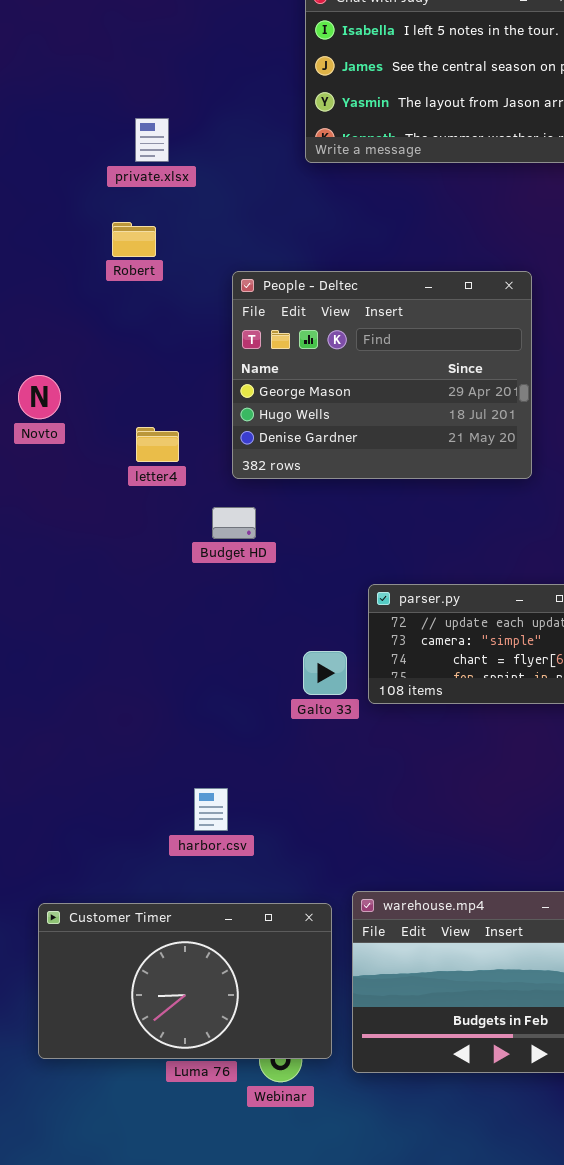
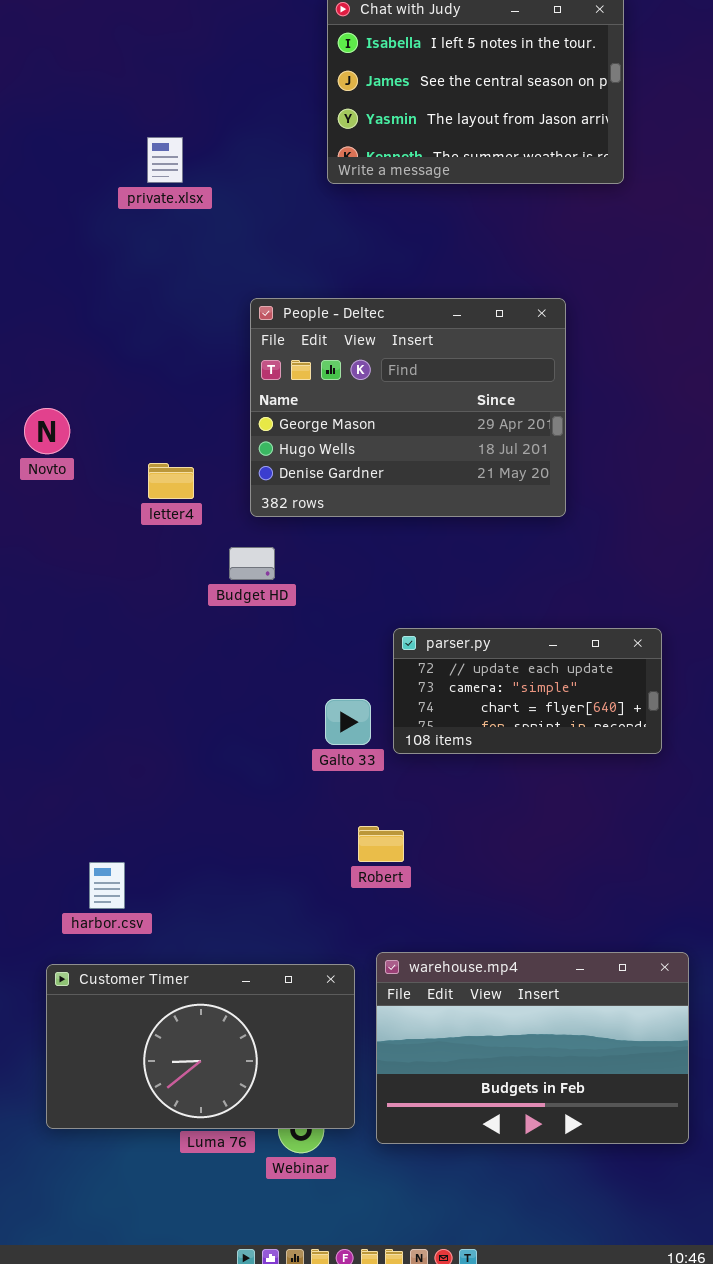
Robert: [112,222,156,257] -> [358,826,404,862], moved
harbor.csv: [194,788,228,831] -> [89,862,125,909], moved

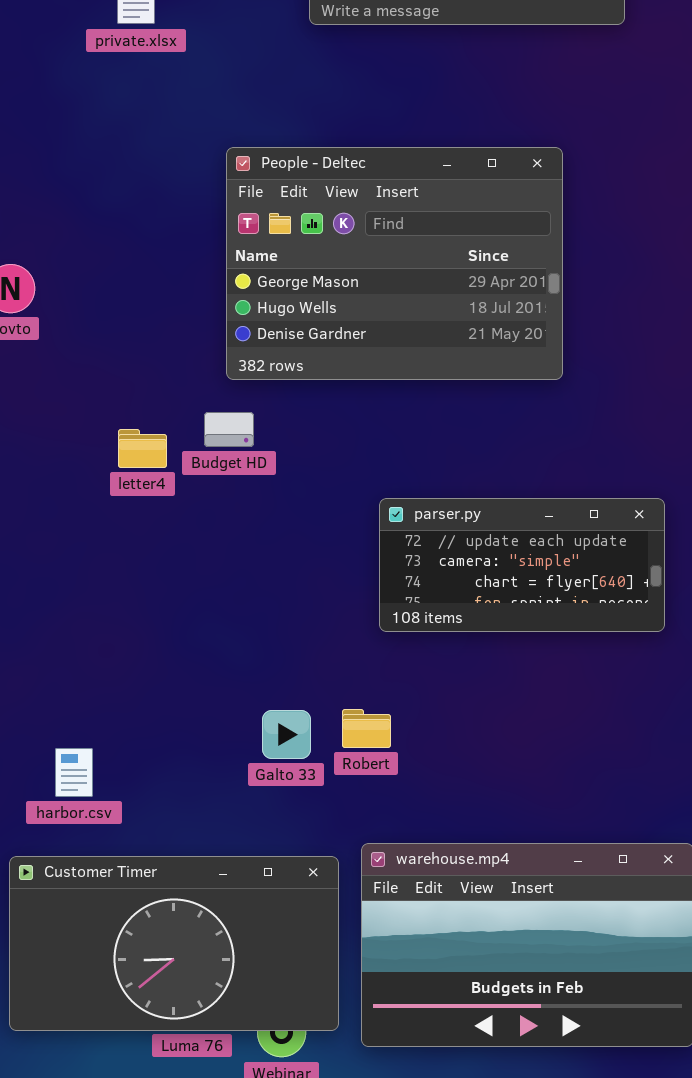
letter4: [148,463,194,499] -> [118,429,167,468], moved
Galto 33: [325,699,371,745] -> [262,710,311,759], moved

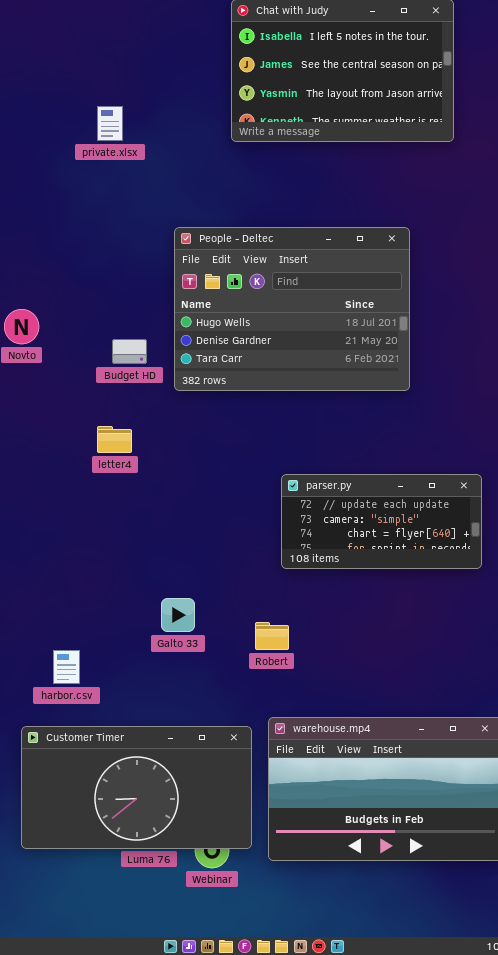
People - Deltec: [226,147,563,380] -> [174,227,410,391], scrolled down 1 row
Budget HD: [204,412,254,447] -> [112,339,147,364], moved
Galto 33: [262,710,311,759] -> [161,598,195,632], moved

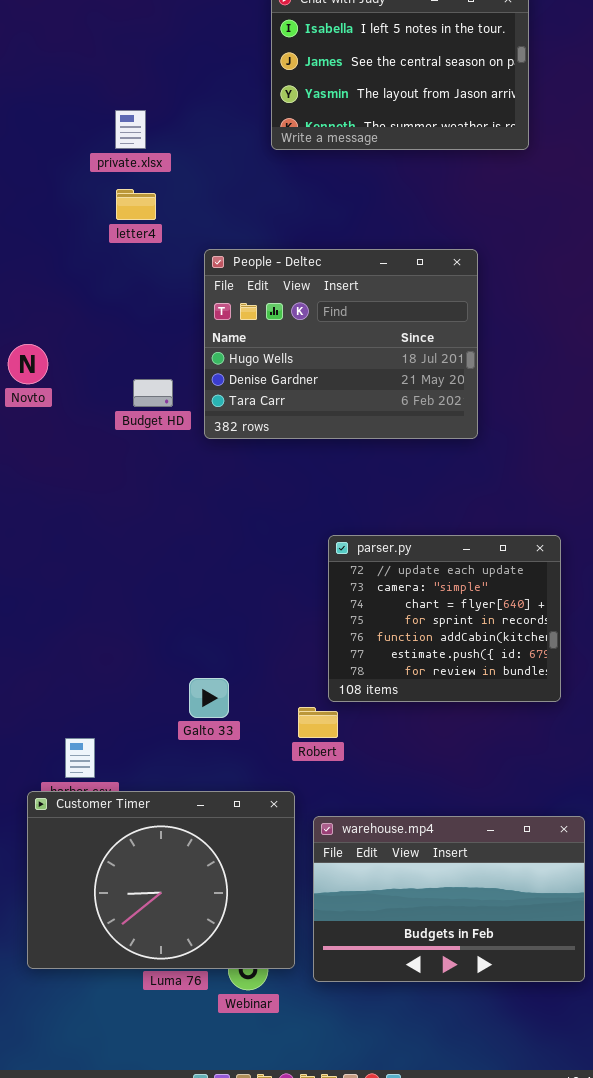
letter4: [97,426,132,453] -> [116,189,156,220], moved
parser.py: [281,474,482,569] -> [328,535,561,702], resized
Customer Timer: [21,726,252,849] -> [27,791,295,969], resized

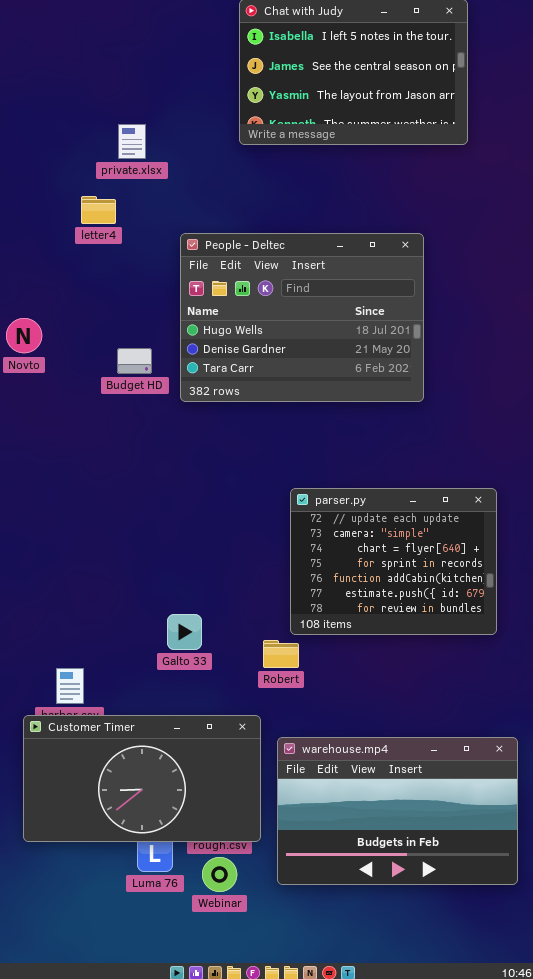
private.xlsx: [115,110,146,149] -> [118,124,146,159], moved
letter4: [116,189,156,220] -> [81,196,116,224], moved
Customer Timer: [27,791,295,969] -> [23,715,261,842], resized

